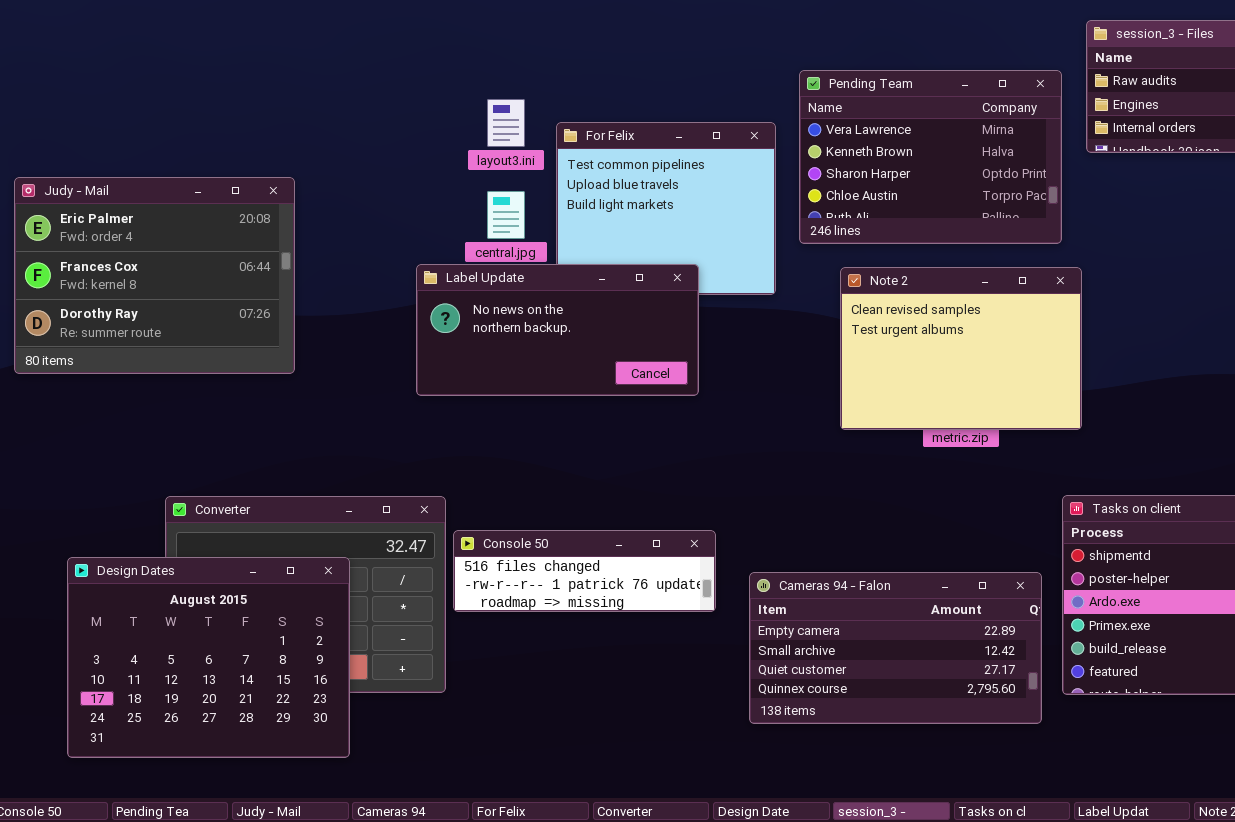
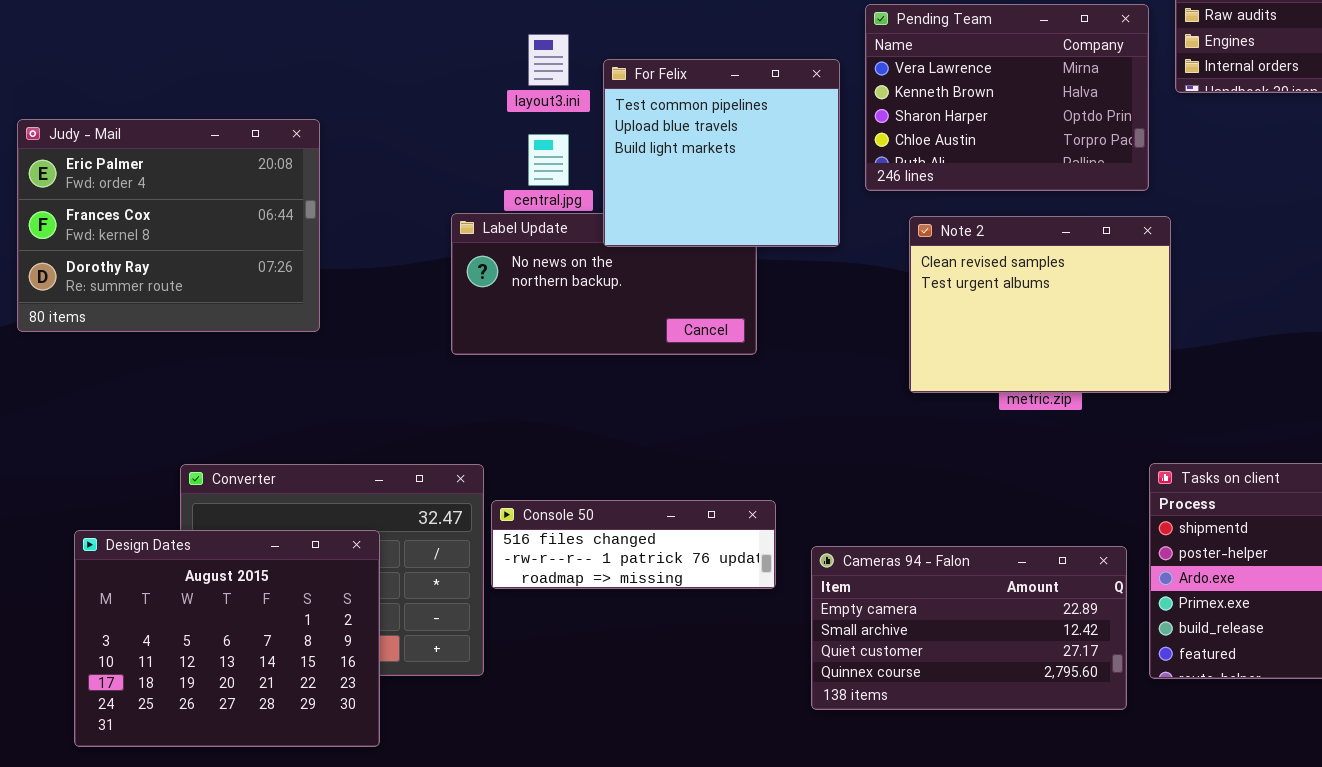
For Felix: [556,122,776,295] -> [603,59,840,247], raised

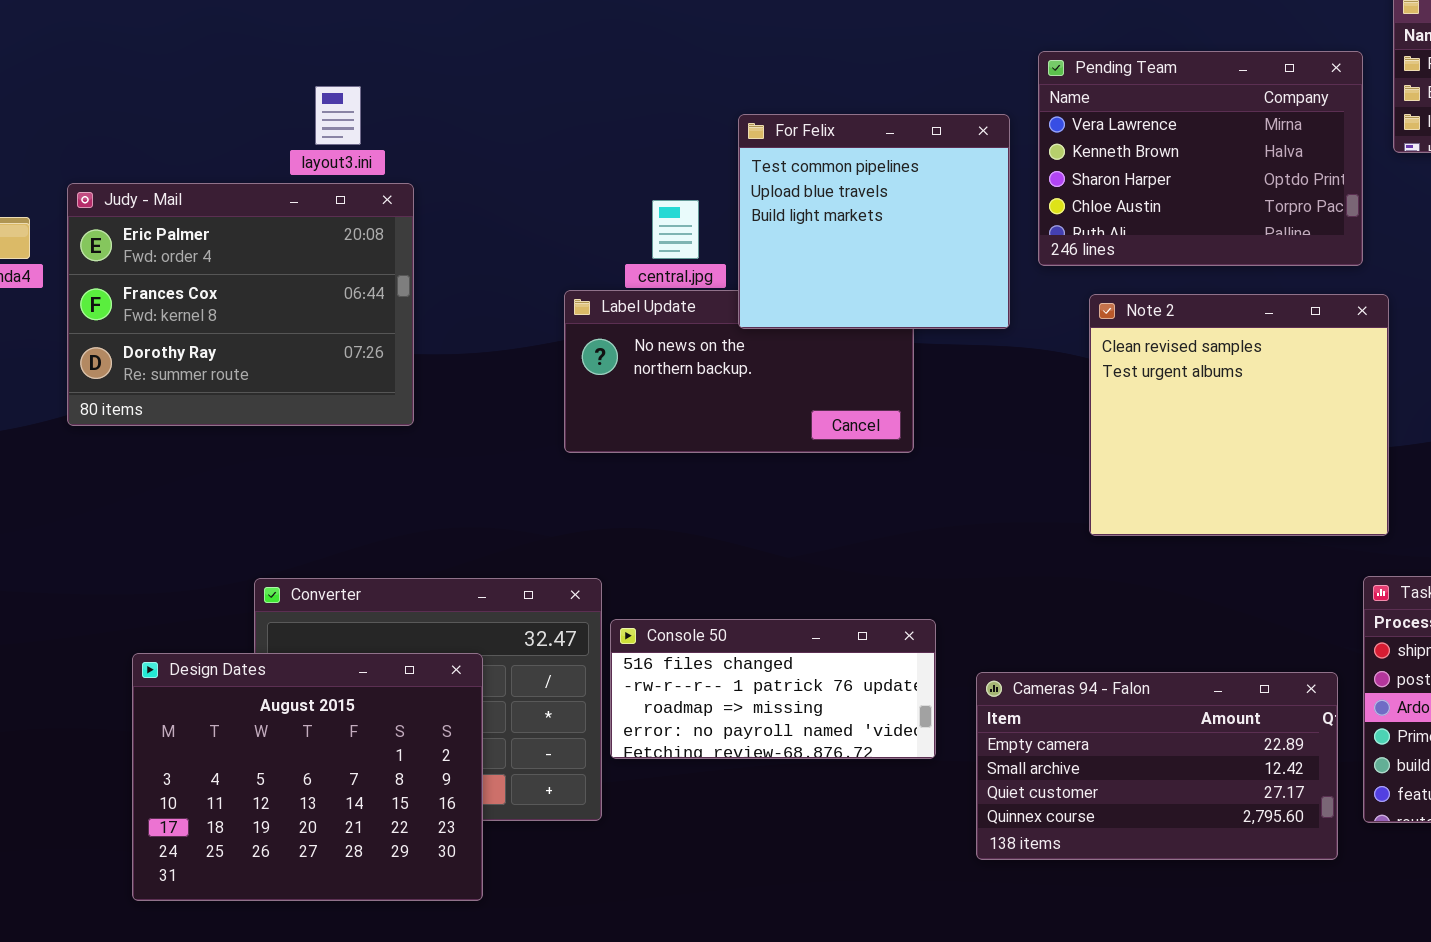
layout3.ini: [528,34,569,86] -> [315,86,361,145], moved
Note 2: [909,216,1171,393] -> [1089,294,1389,536], resized
Console 50: [491,500,776,589] -> [610,619,936,759], resized

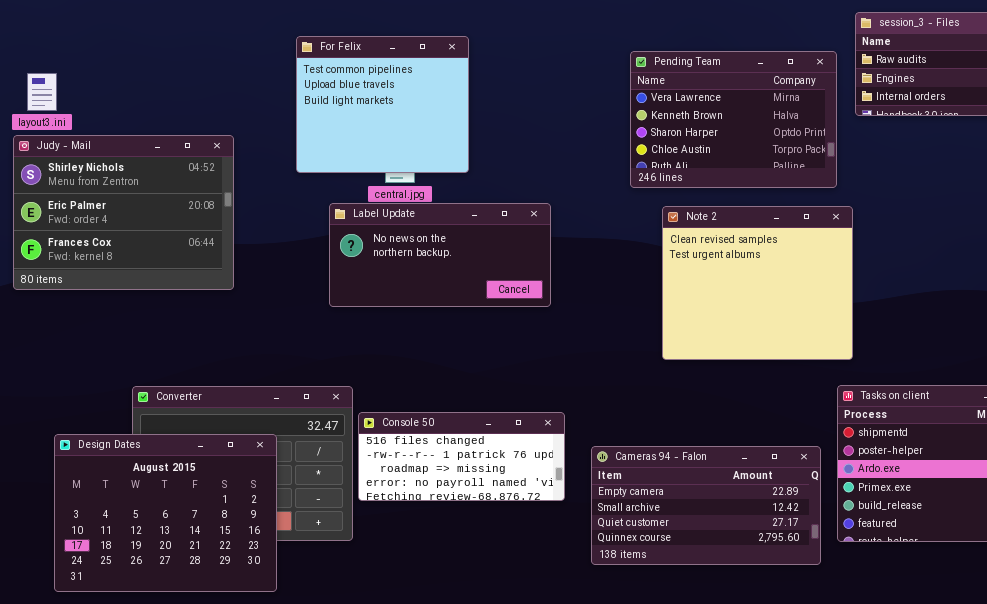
layout3.ini: [315,86,361,145] -> [27,73,57,111], moved
For Felix: [738,114,1010,329] -> [296,36,469,173], moved
Judy - Mail: [67,183,414,426] -> [13,135,234,290], scrolled up 1 row

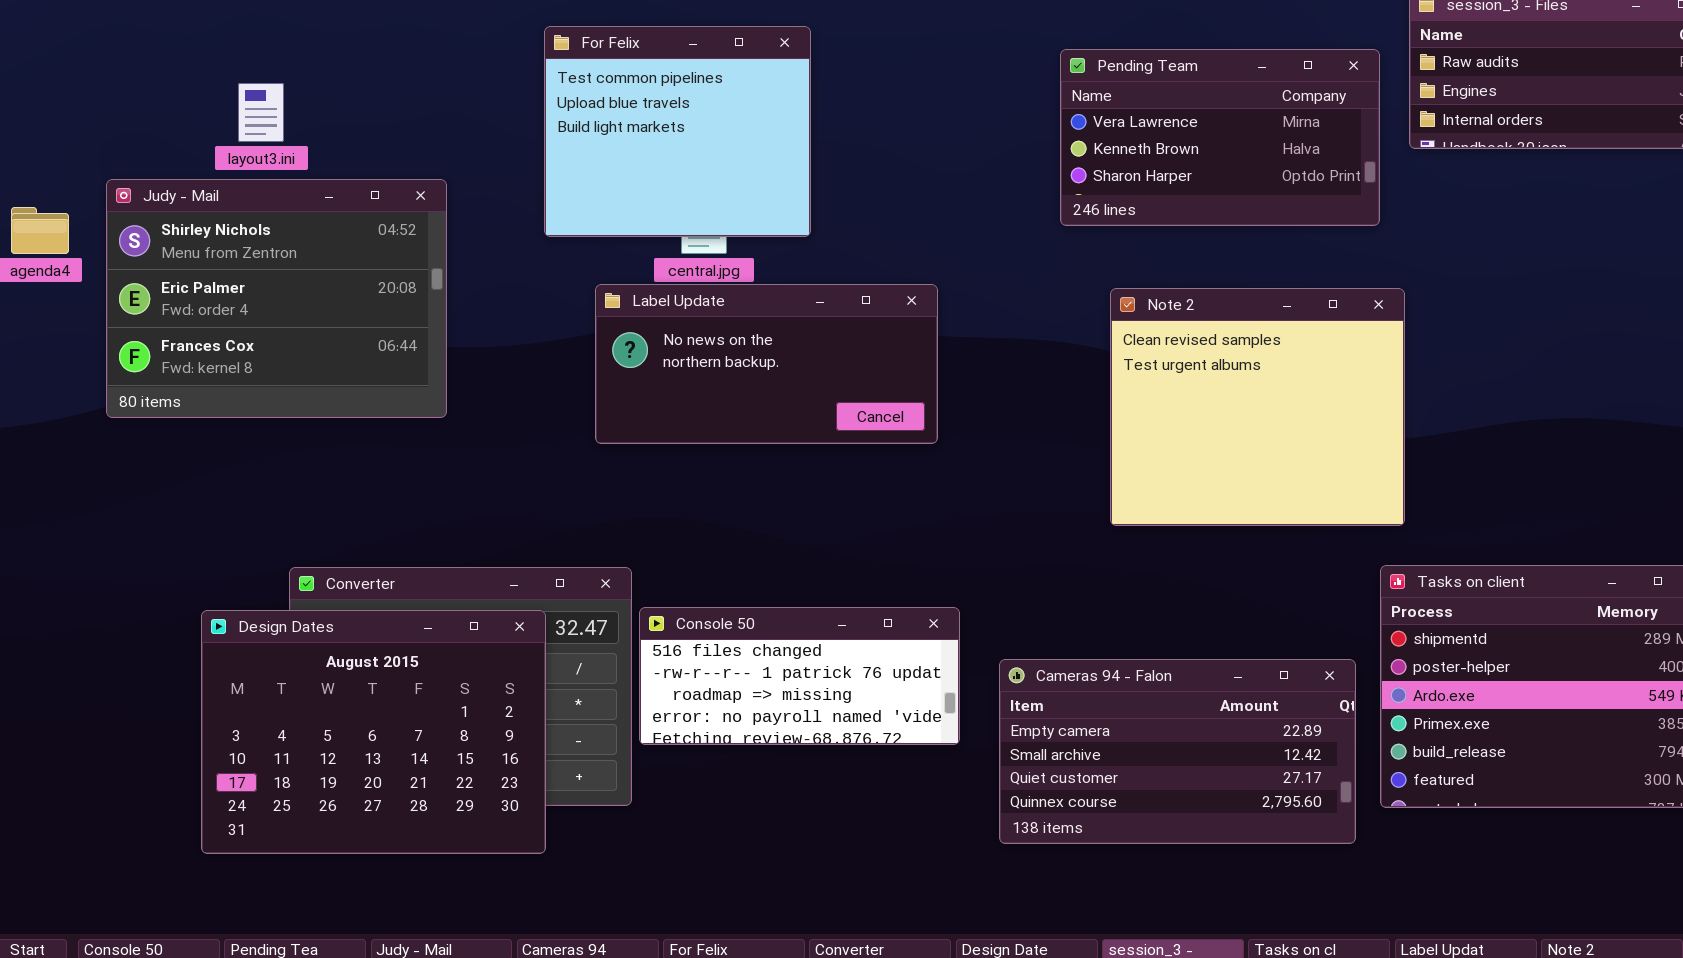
Pending Team: [630,51,837,188] -> [1060,49,1380,226], resized
layout3.ini: [27,73,57,111] -> [238,83,284,142], moved
Design Dates: [54,434,277,592] -> [201,610,546,854], moved

